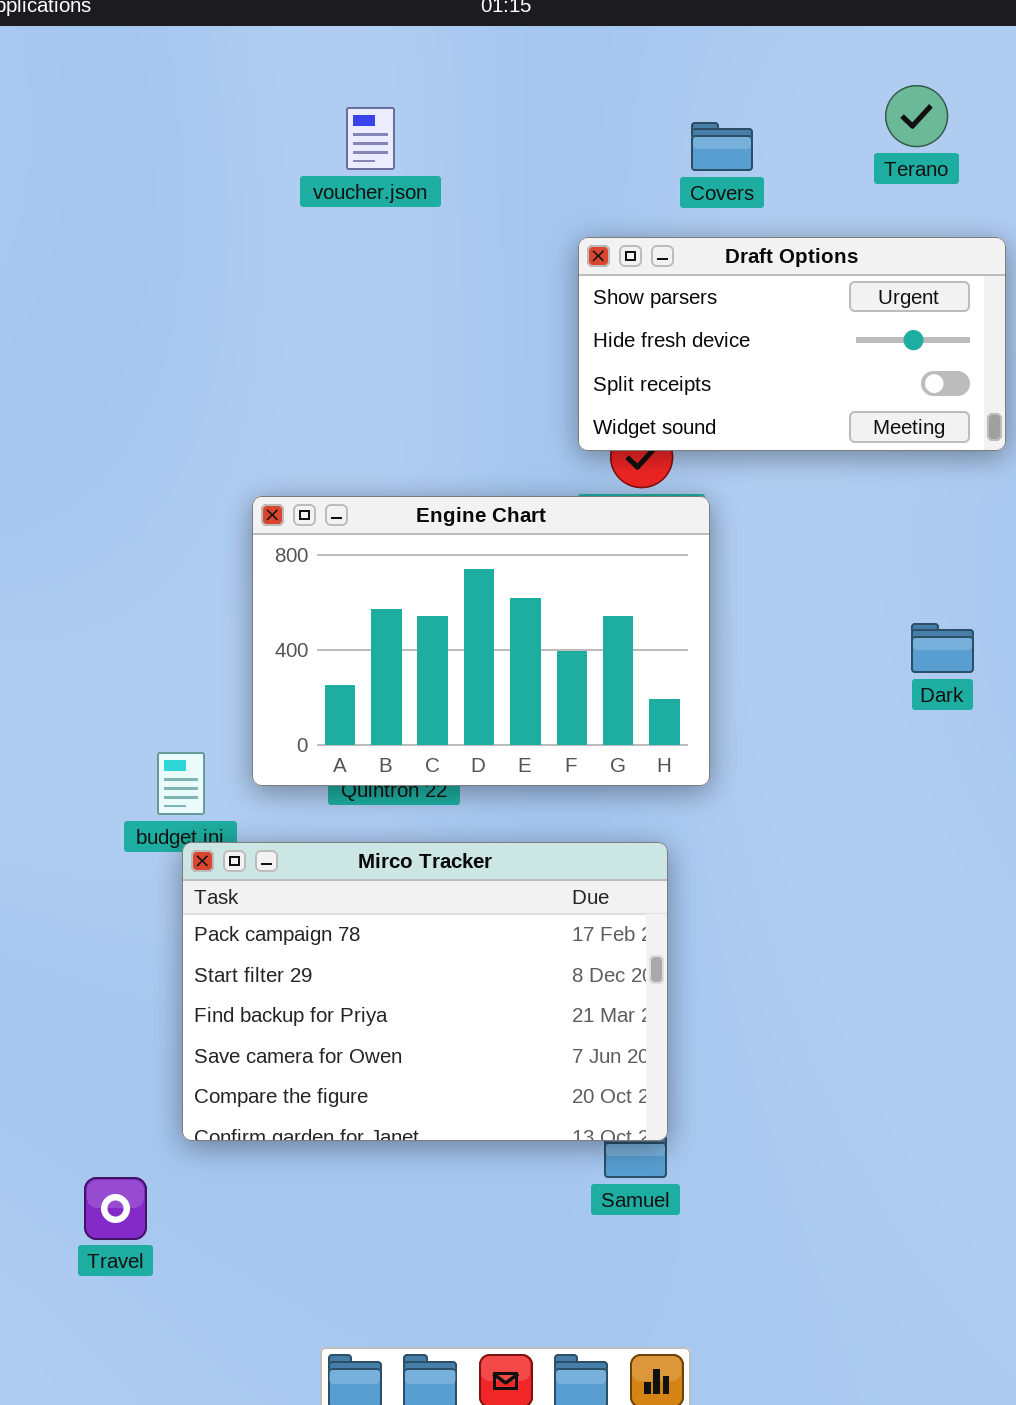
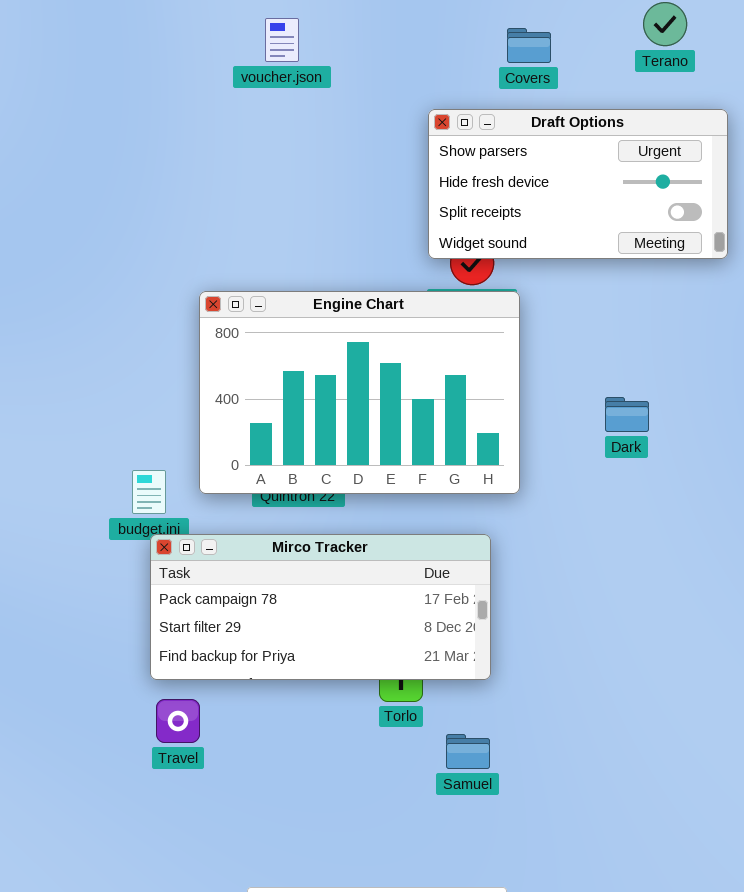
Dark: [911,623,974,673] -> [605,397,649,432], moved
Mirco Tracker: [182,842,668,1141] -> [150,534,491,680], resized
Travel: [84,1177,147,1240] -> [156,699,200,743], moved

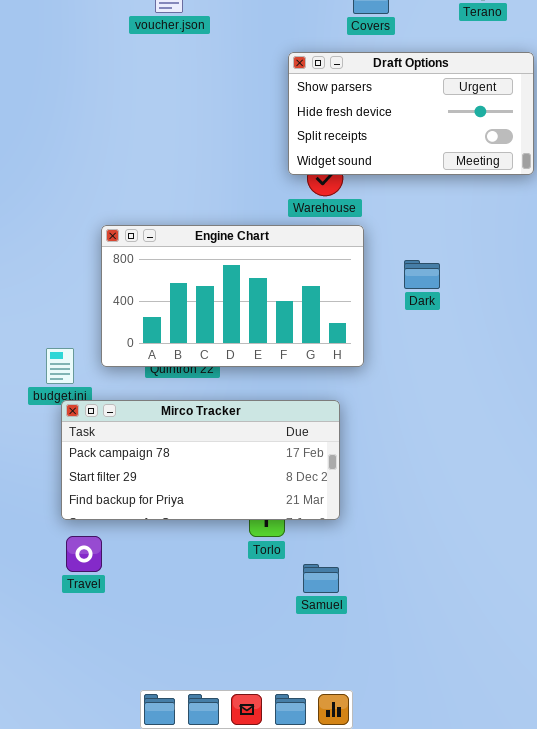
Engine Chart: [199,291,520,494] -> [101,225,364,367], resized
Dark: [605,397,649,432] -> [404,260,440,289], moved

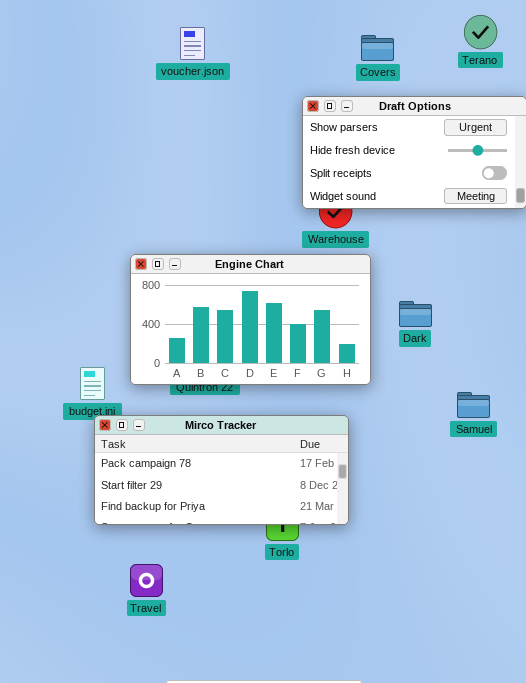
Dark: [404,260,440,289] -> [399,301,432,327], moved
Travel: [66,536,102,572] -> [130,564,163,597], moved
Samuel: [303,564,339,593] -> [457,392,490,418], moved

